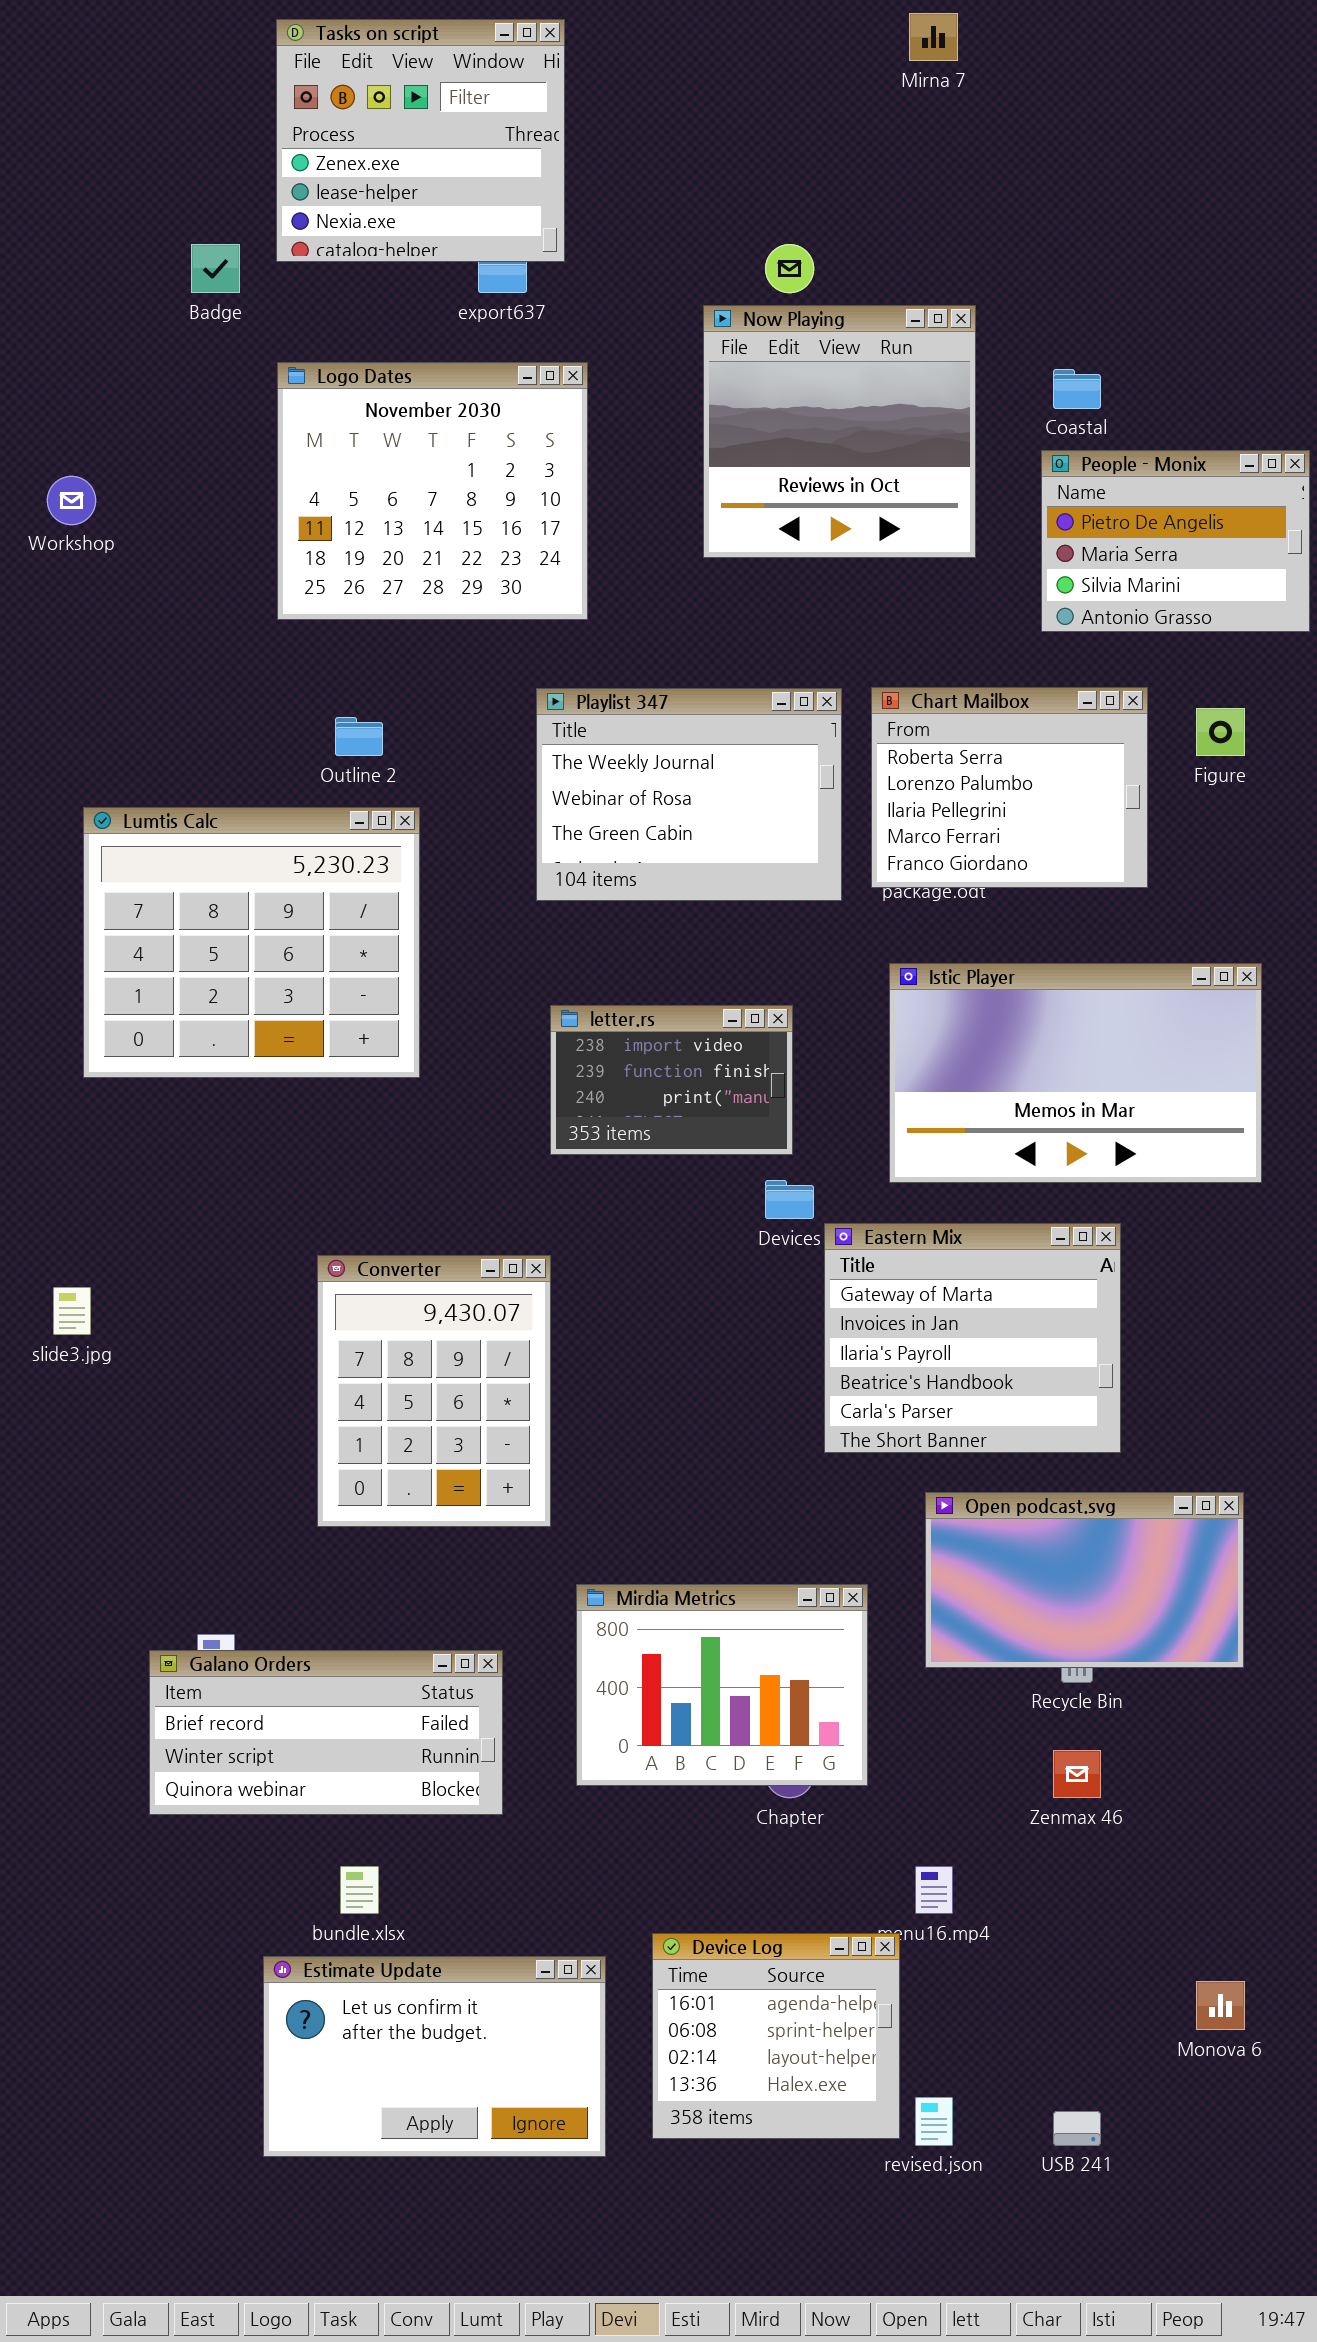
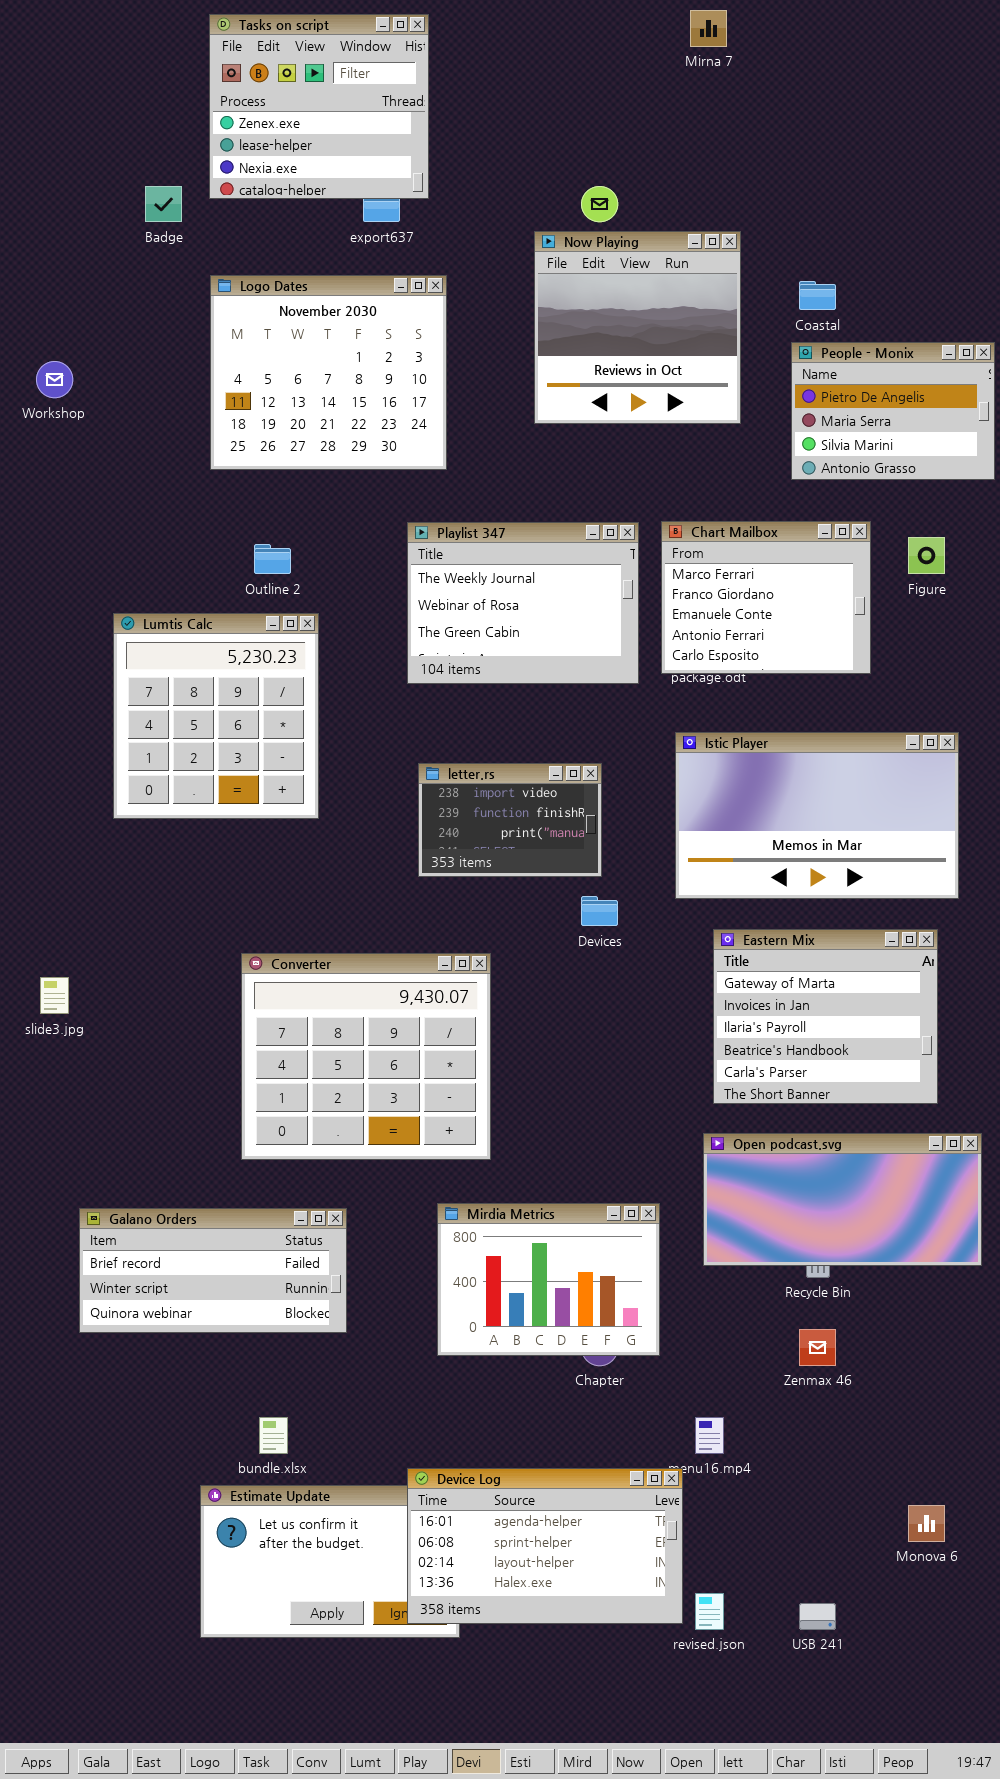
Chart Mailbox: [871,687,1148,888] -> [661,521,871,674], scrolled down 3 rows
Lumtis Calc: [83,807,420,1078] -> [113,613,319,819], resized
Eastern Mix: [824,1223,1121,1453] -> [713,929,938,1104], moved
Converter: [317,1255,551,1527] -> [241,953,491,1160], resized
Open podcast.svg: [925,1492,1244,1668] -> [703,1133,982,1266], resized
Galano Orders: [149,1650,503,1815] -> [79,1208,347,1333], moved
Device Log: [652,1933,900,2139] -> [407,1468,683,1624], resized

